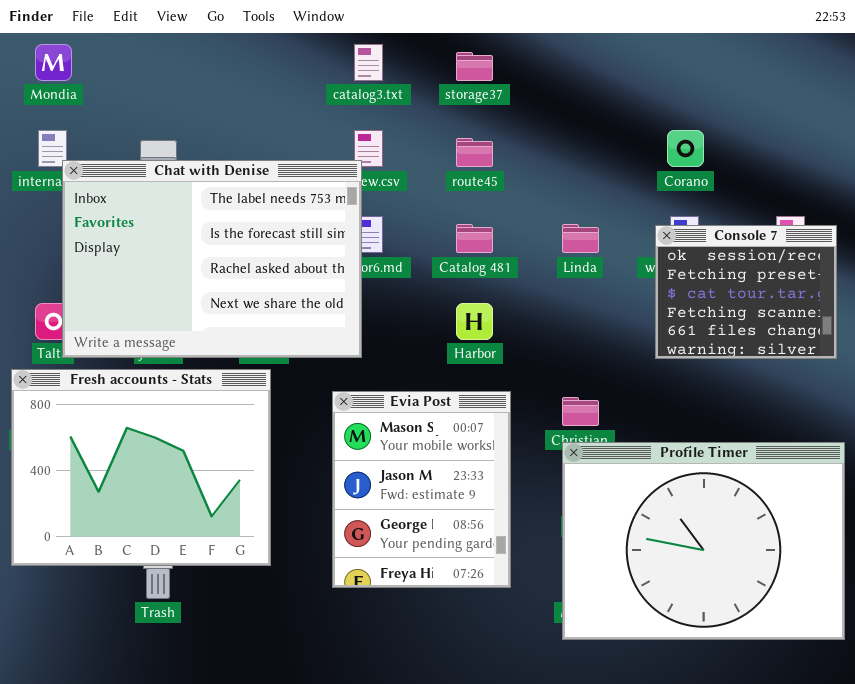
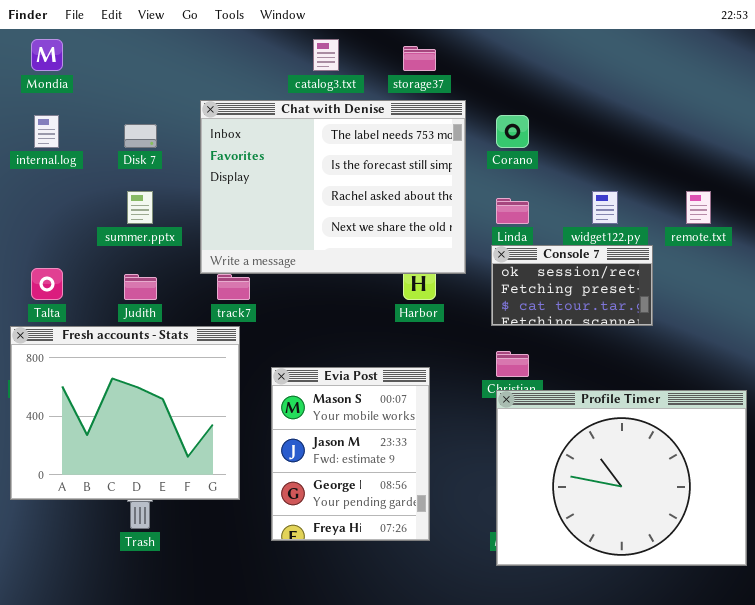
Corano: [667,130,704,167] -> [496,115,529,148], moved
Chat with Denise: [62,160,362,358] -> [200,100,466,274], moved
Console 7: [655,225,837,359] -> [491,245,653,326], moved, resized
Evia Post: [332,391,511,588] -> [271,367,430,541], moved

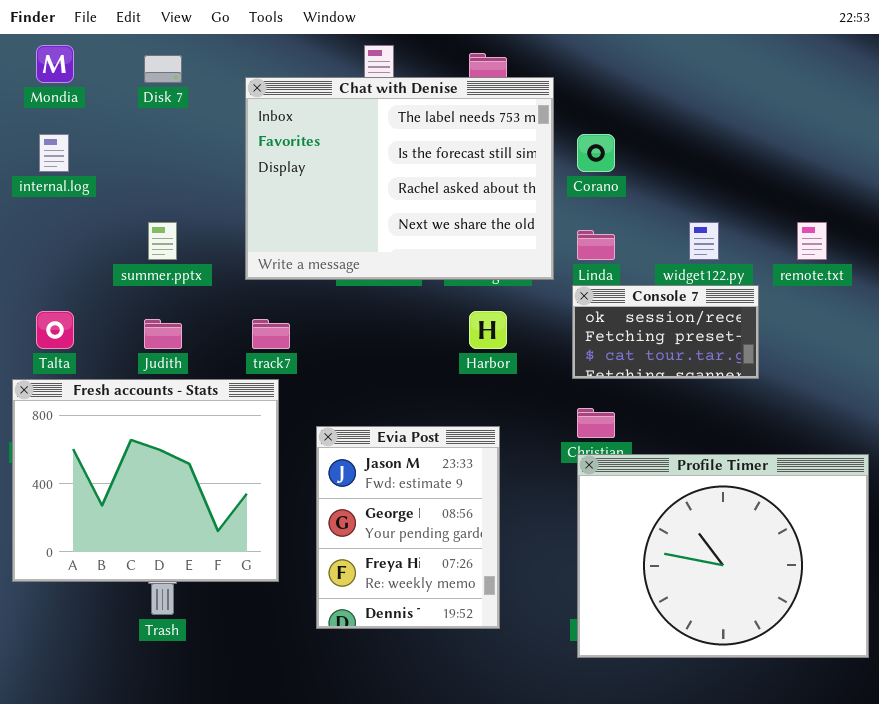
Chat with Denise: [200,100,466,274] -> [245,77,554,280], moved
Disk 7: [124,124,157,148] -> [144,55,182,83], moved
Evia Post: [271,367,430,541] -> [316,426,500,629], scrolled down 1 row

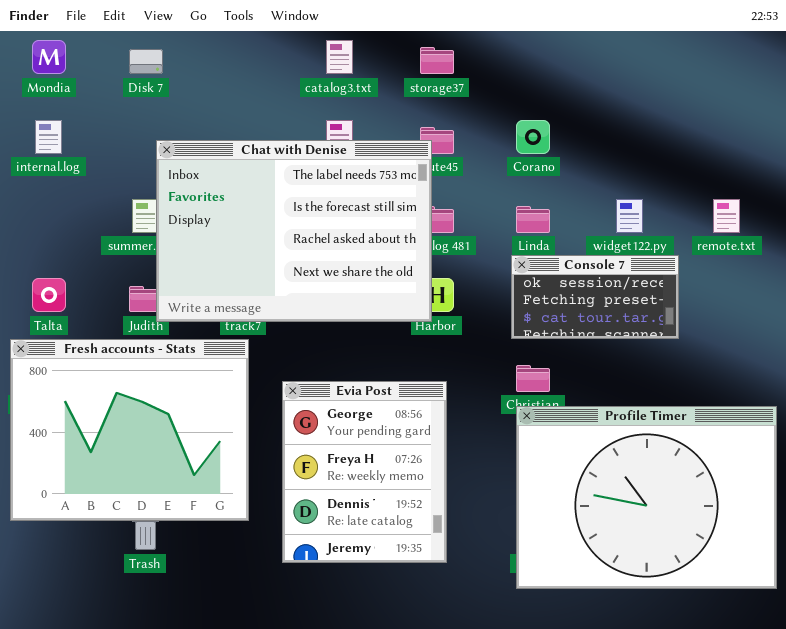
Chat with Denise: [245,77,554,280] -> [156,140,432,322], moved
Evia Post: [316,426,500,629] -> [282,381,447,563], scrolled down 1 row

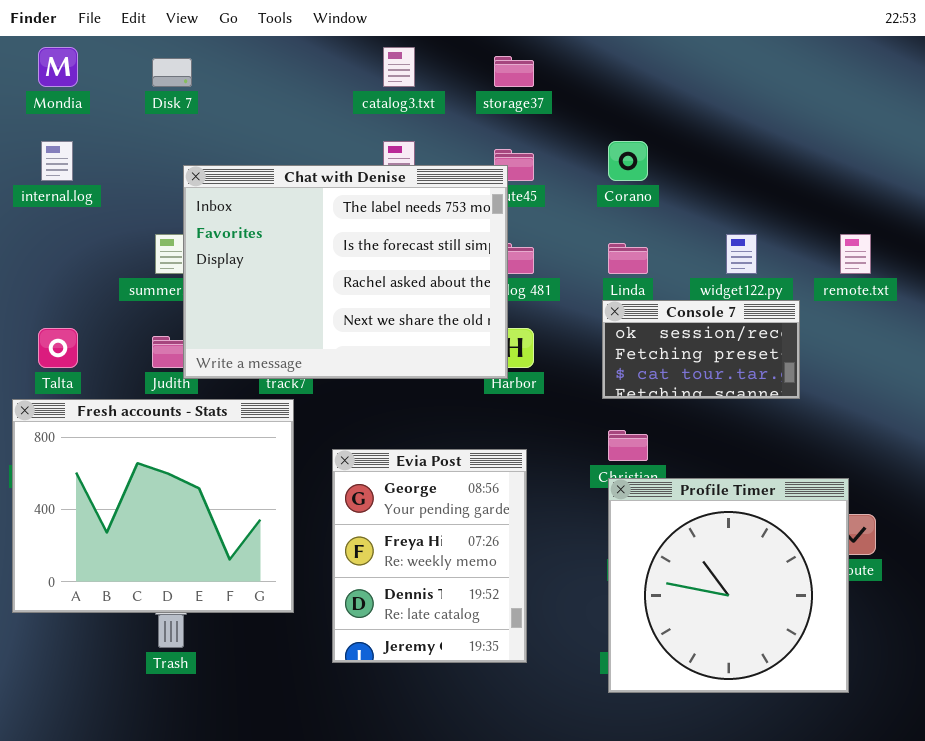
Profile Timer: [516,406,777,589] -> [608,478,849,693], resized

